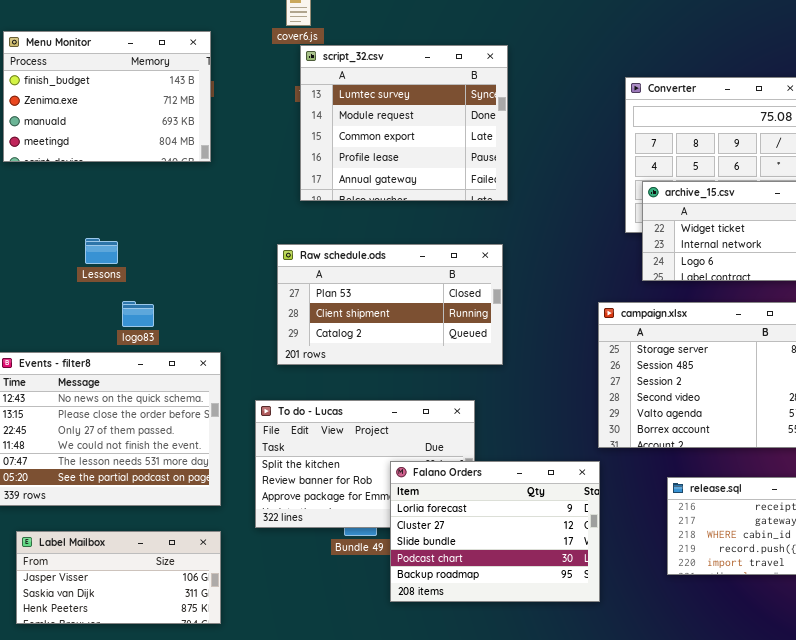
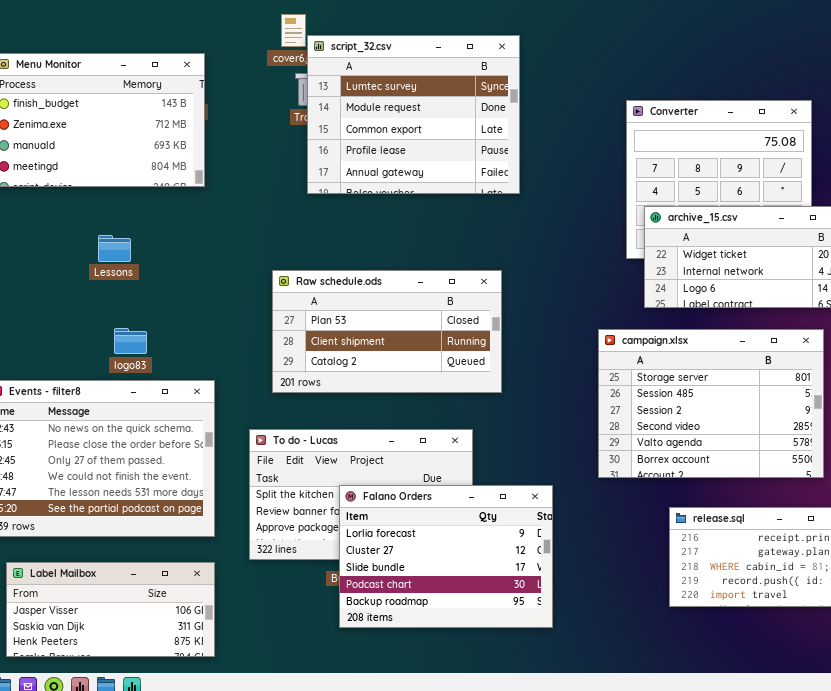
script_32.csv: [300,45,508,201] -> [307,35,520,194], moved
Lessons: [85,238,118,264] -> [98,235,131,262], moved
Falano Orders: [390,461,600,602] -> [339,485,553,628], moved

